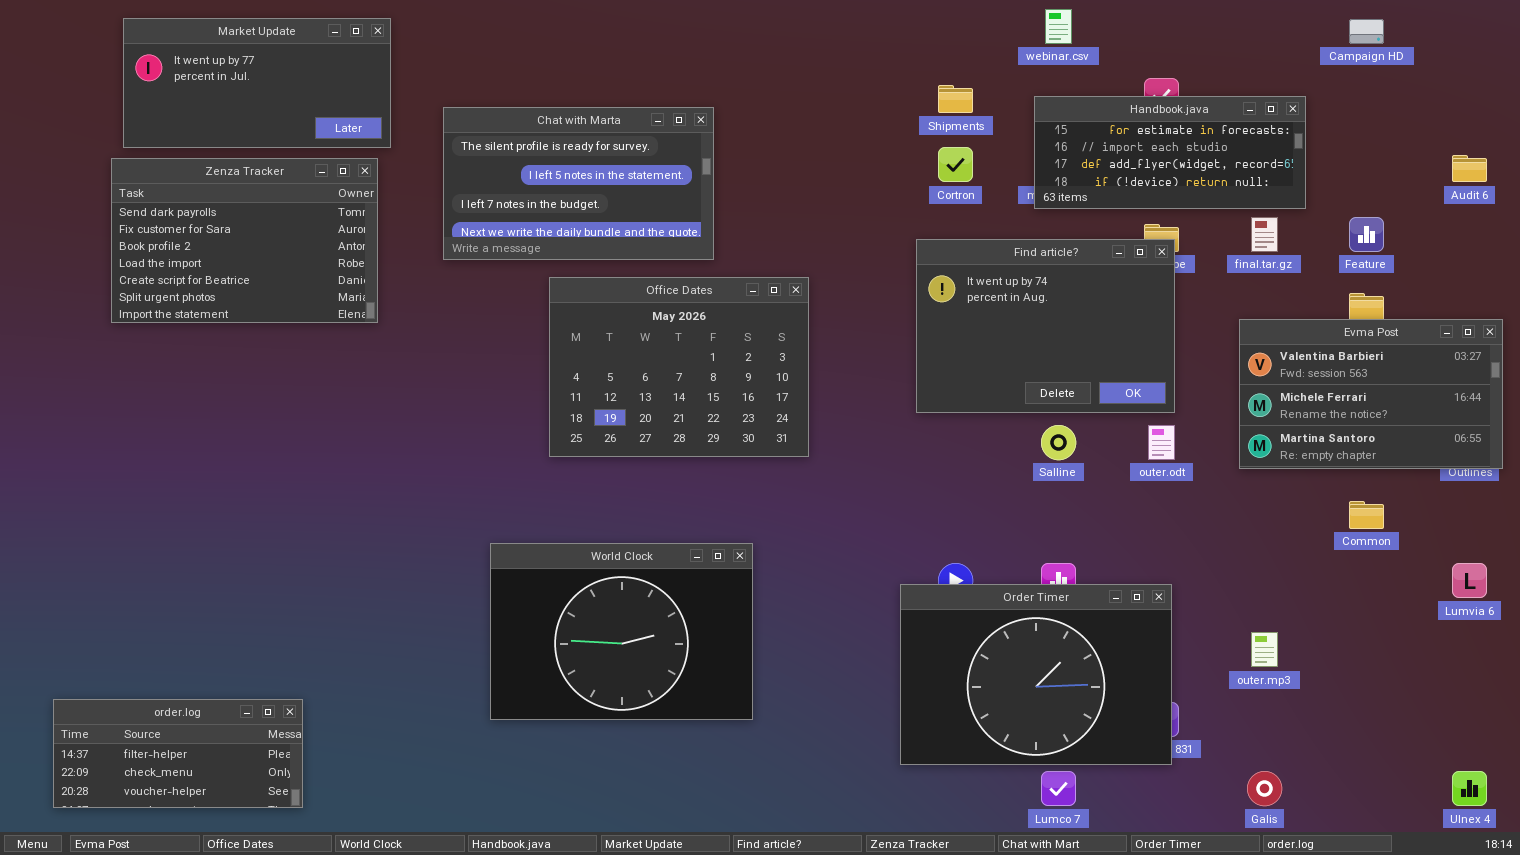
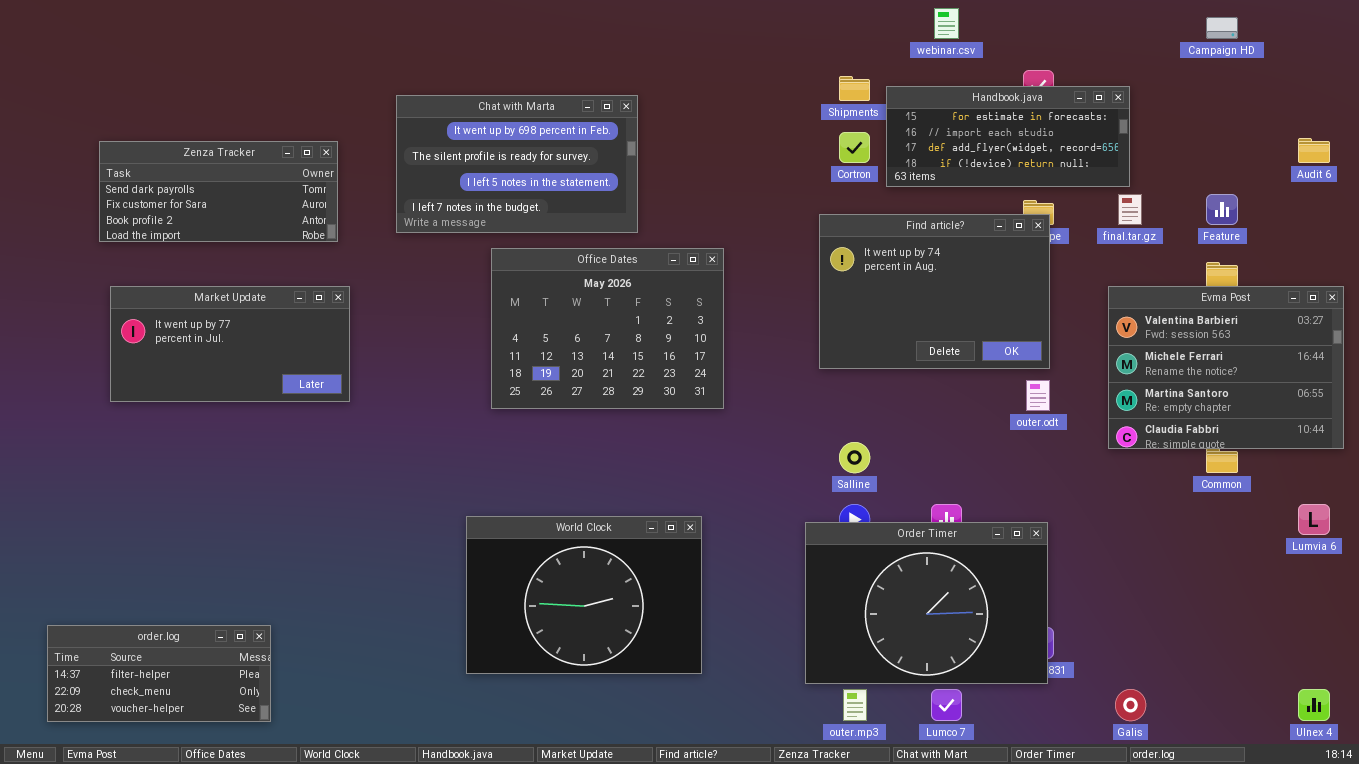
Market Update: [123,18,391,148] -> [110,286,350,402], moved
Handbook.java: [1034,96,1306,209] -> [886,86,1130,187], moved
Chat with Marta: [443,107,714,260] -> [396,95,638,233], scrolled up 1 row
Zenza Tracker: [111,158,378,323] -> [99,141,338,242], resized
Evma Post: [1239,319,1503,469] -> [1108,286,1344,449], resized
Salline: [1041,425,1076,460] -> [839,442,870,473], moved
World Clock: [490,543,753,720] -> [466,516,702,674], moved
outer.mp3: [1251,632,1278,667] -> [843,689,867,721], moved

